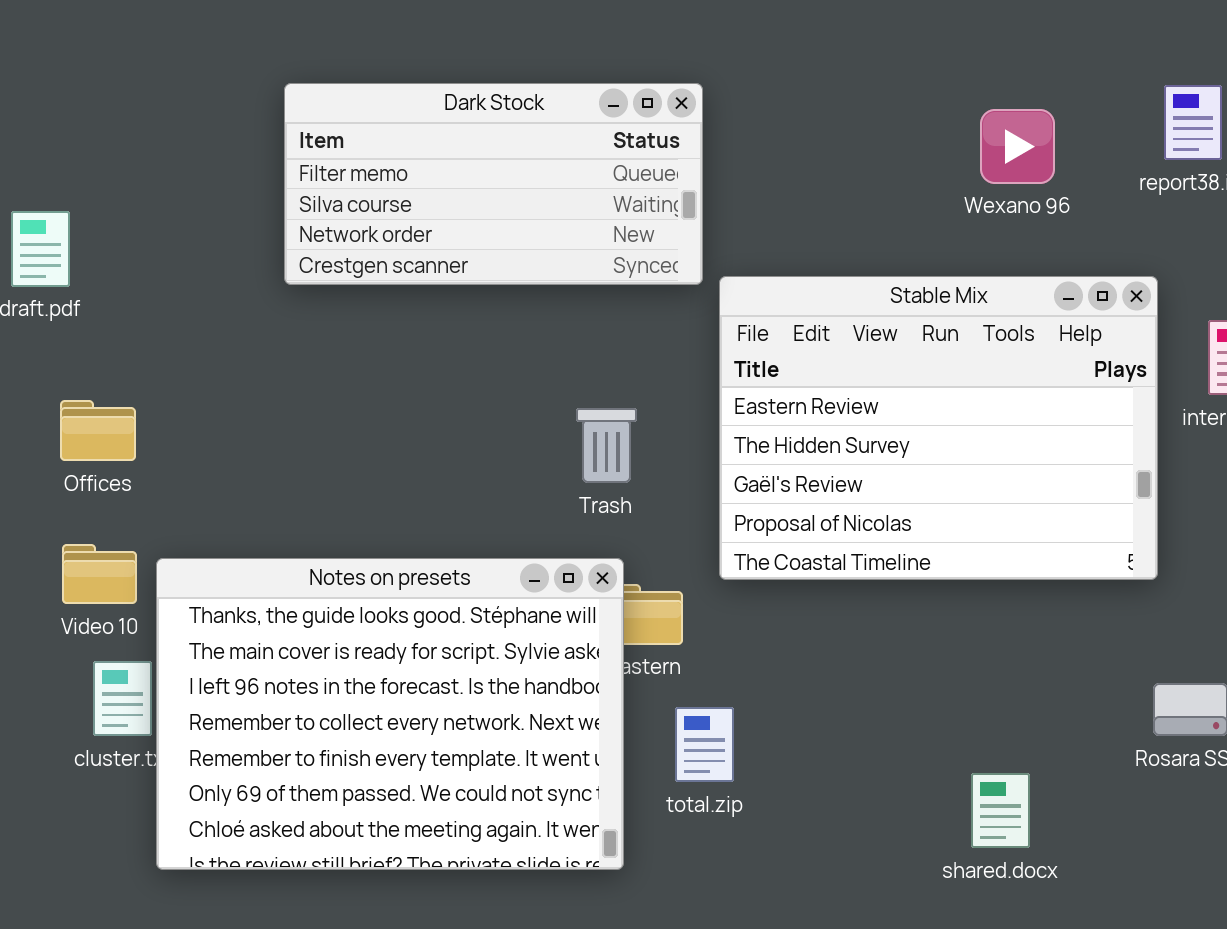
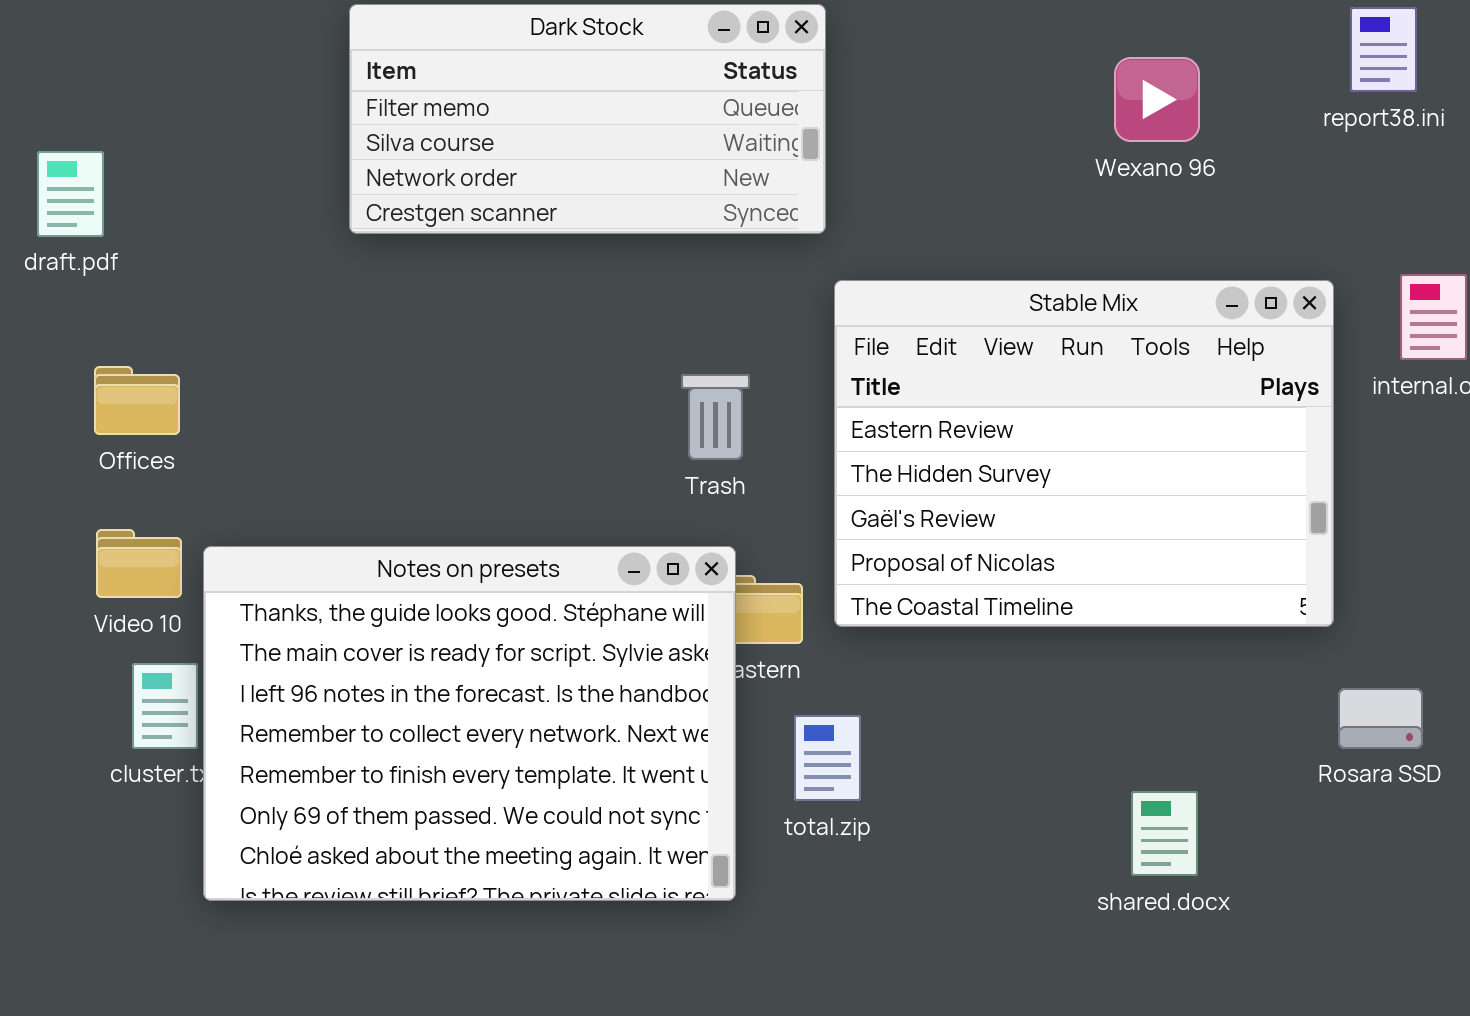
Wexano 96: [980,109,1055,184] -> [1114,57,1200,142], moved
Stable Mix: [719,276,1158,580] -> [834,280,1334,627], moved

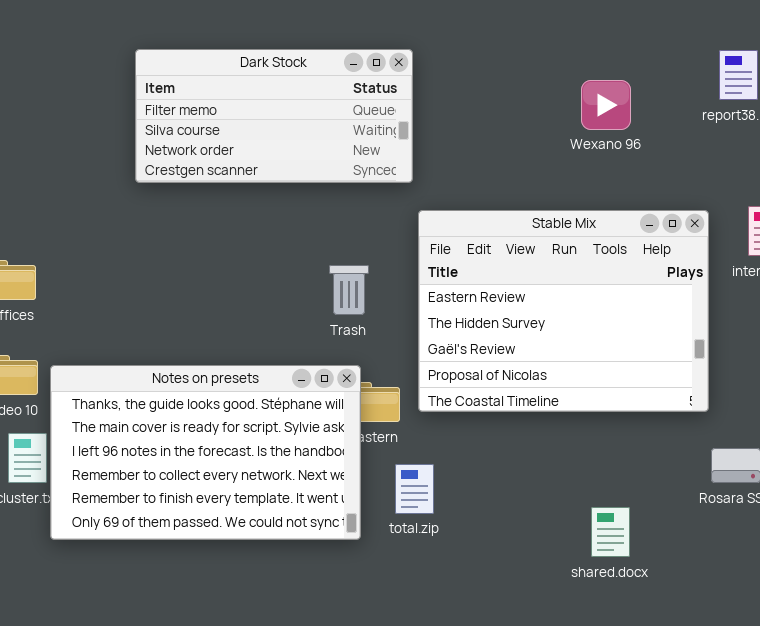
Notes on presets: [203,546,736,901] -> [50,365,361,540], resized

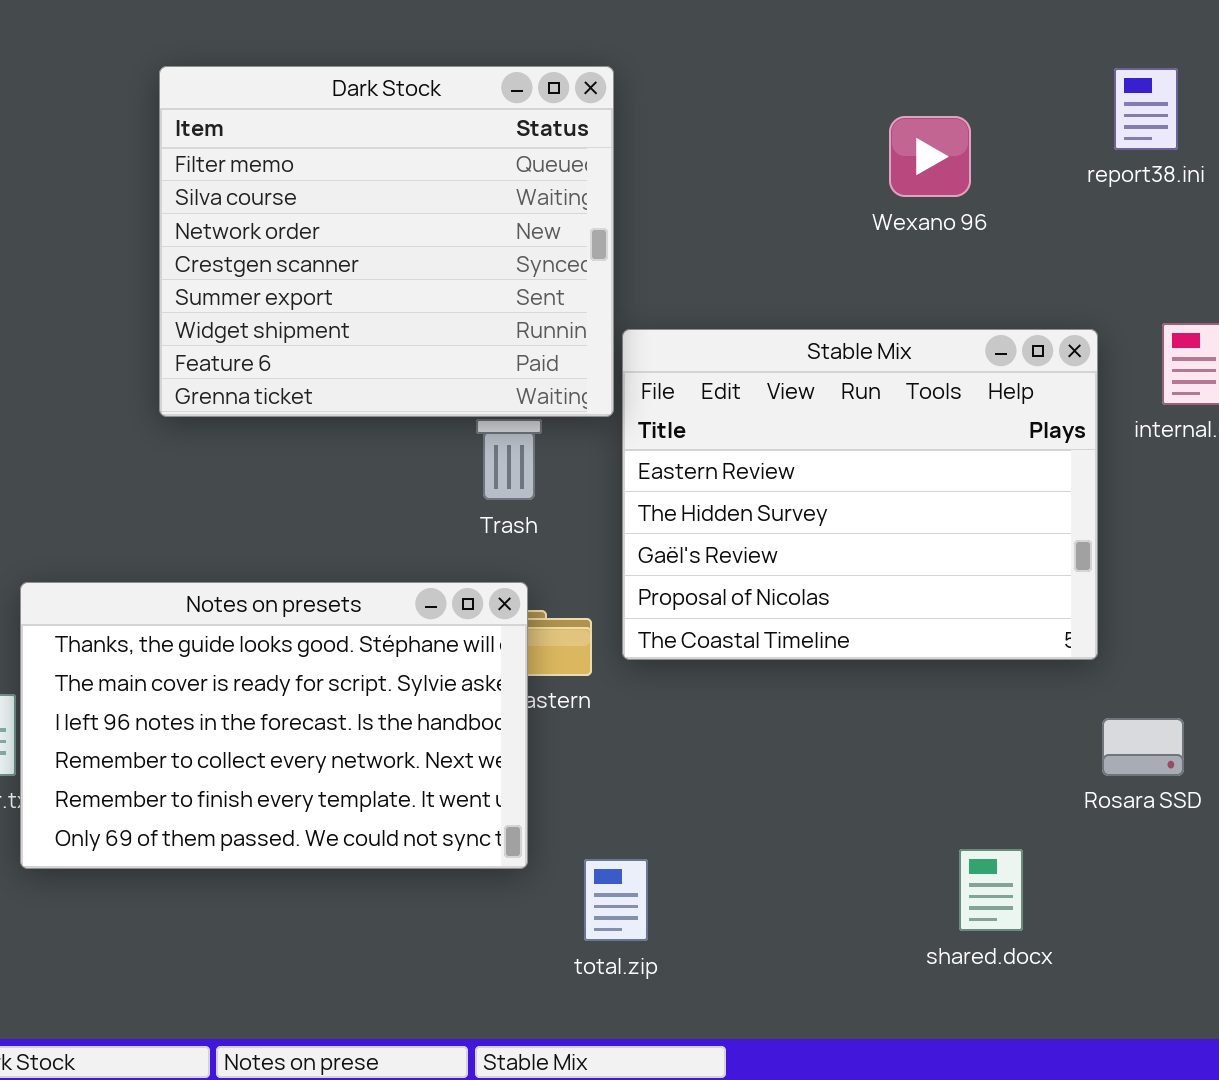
Dark Stock: [135,49,413,183] -> [159,66,614,417], resized
total.zip: [395,464,434,514] -> [584,859,648,941], moved
shared.docx: [591,507,630,557] -> [959,849,1023,931], moved

